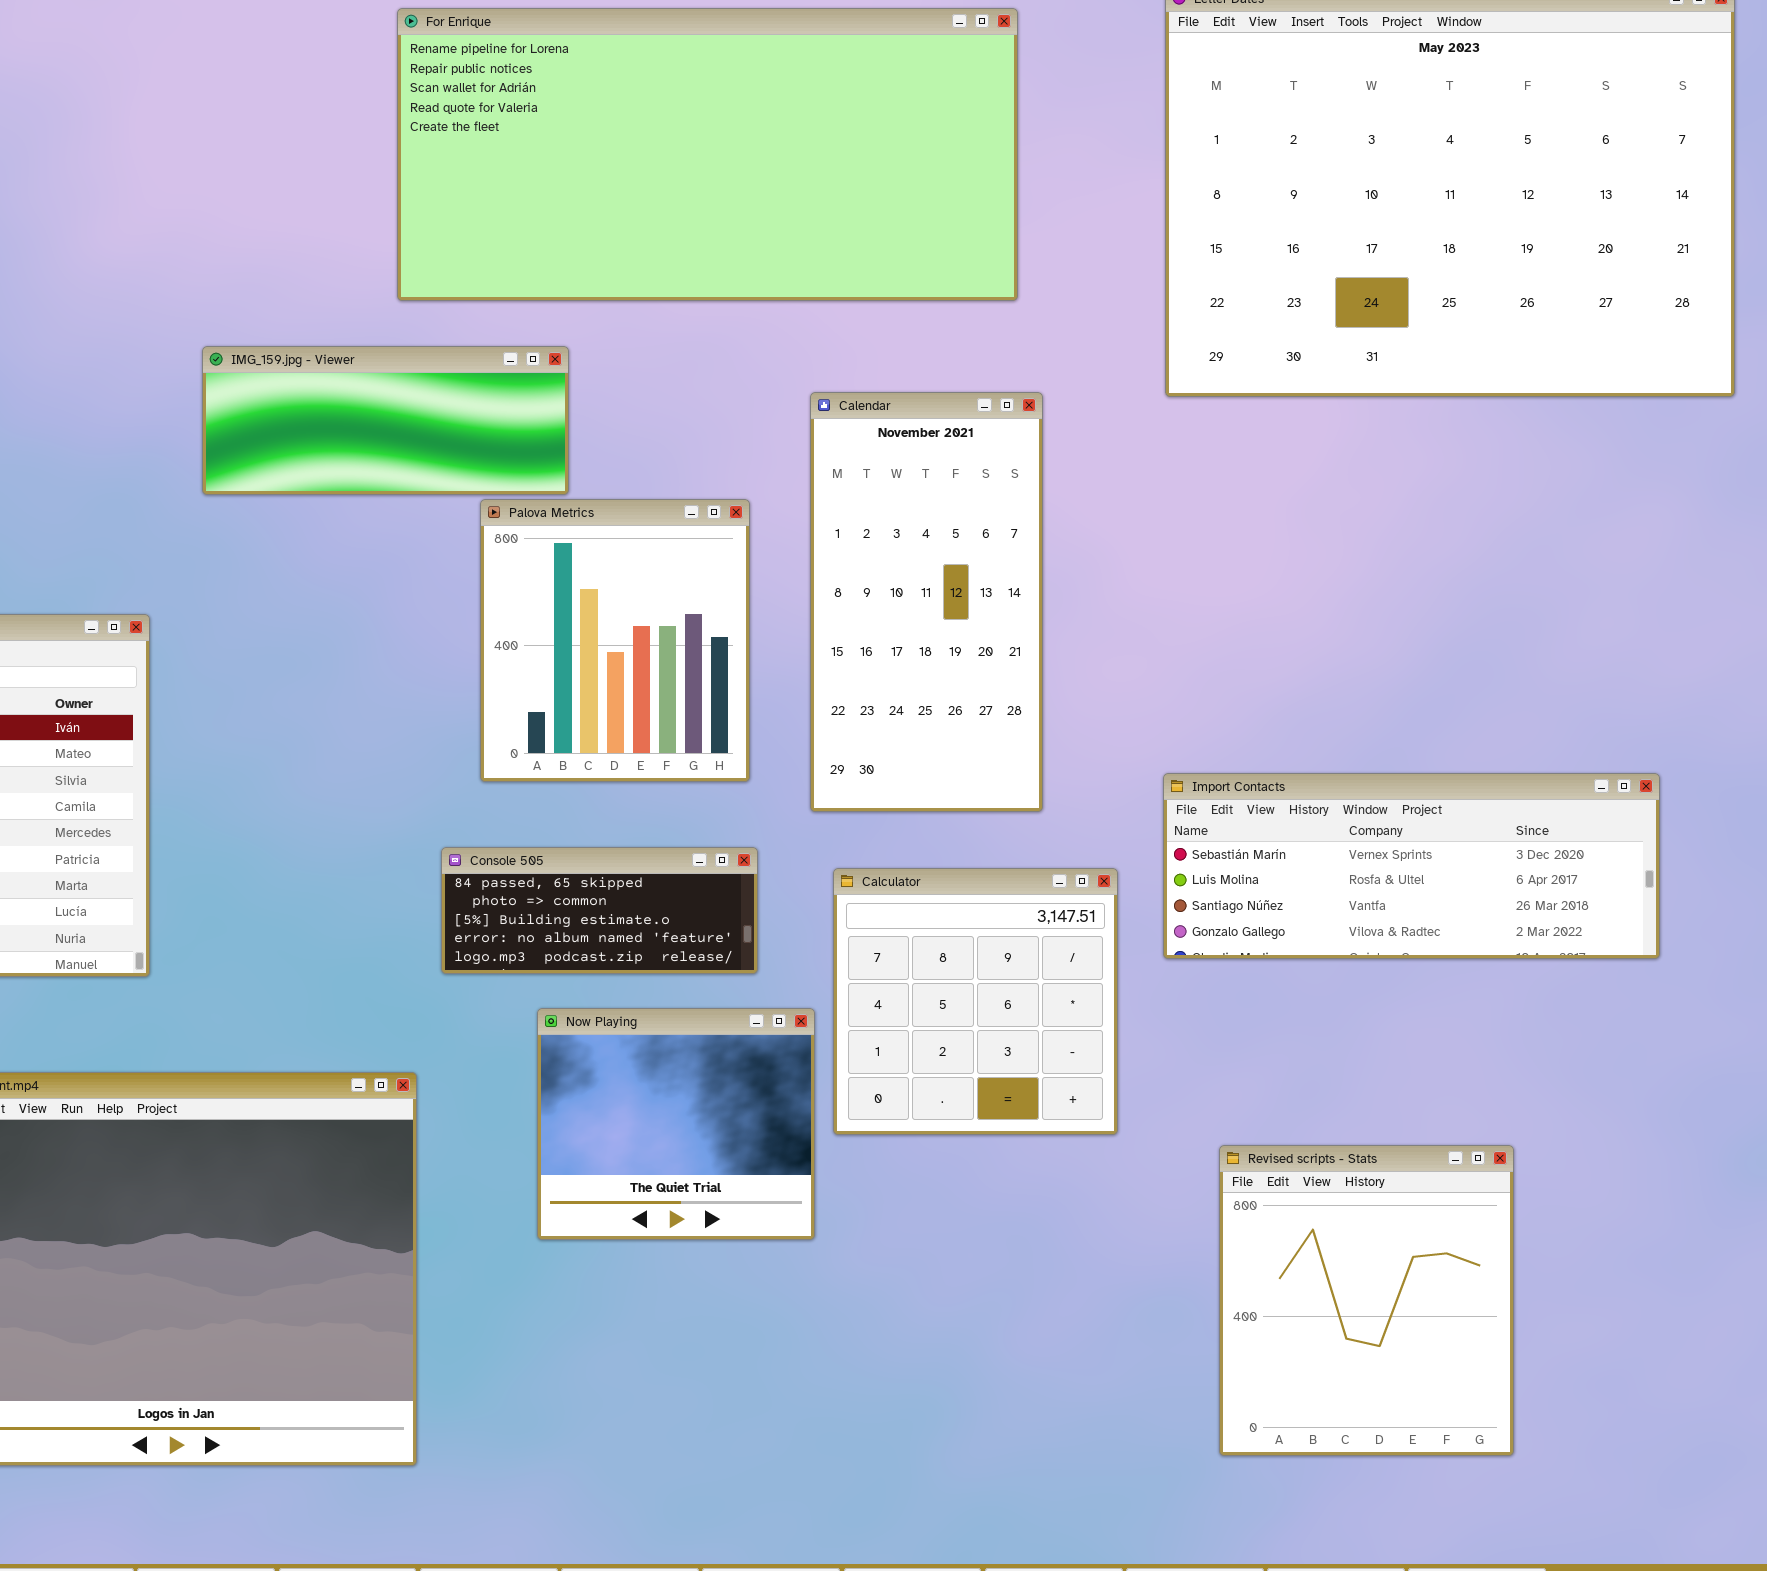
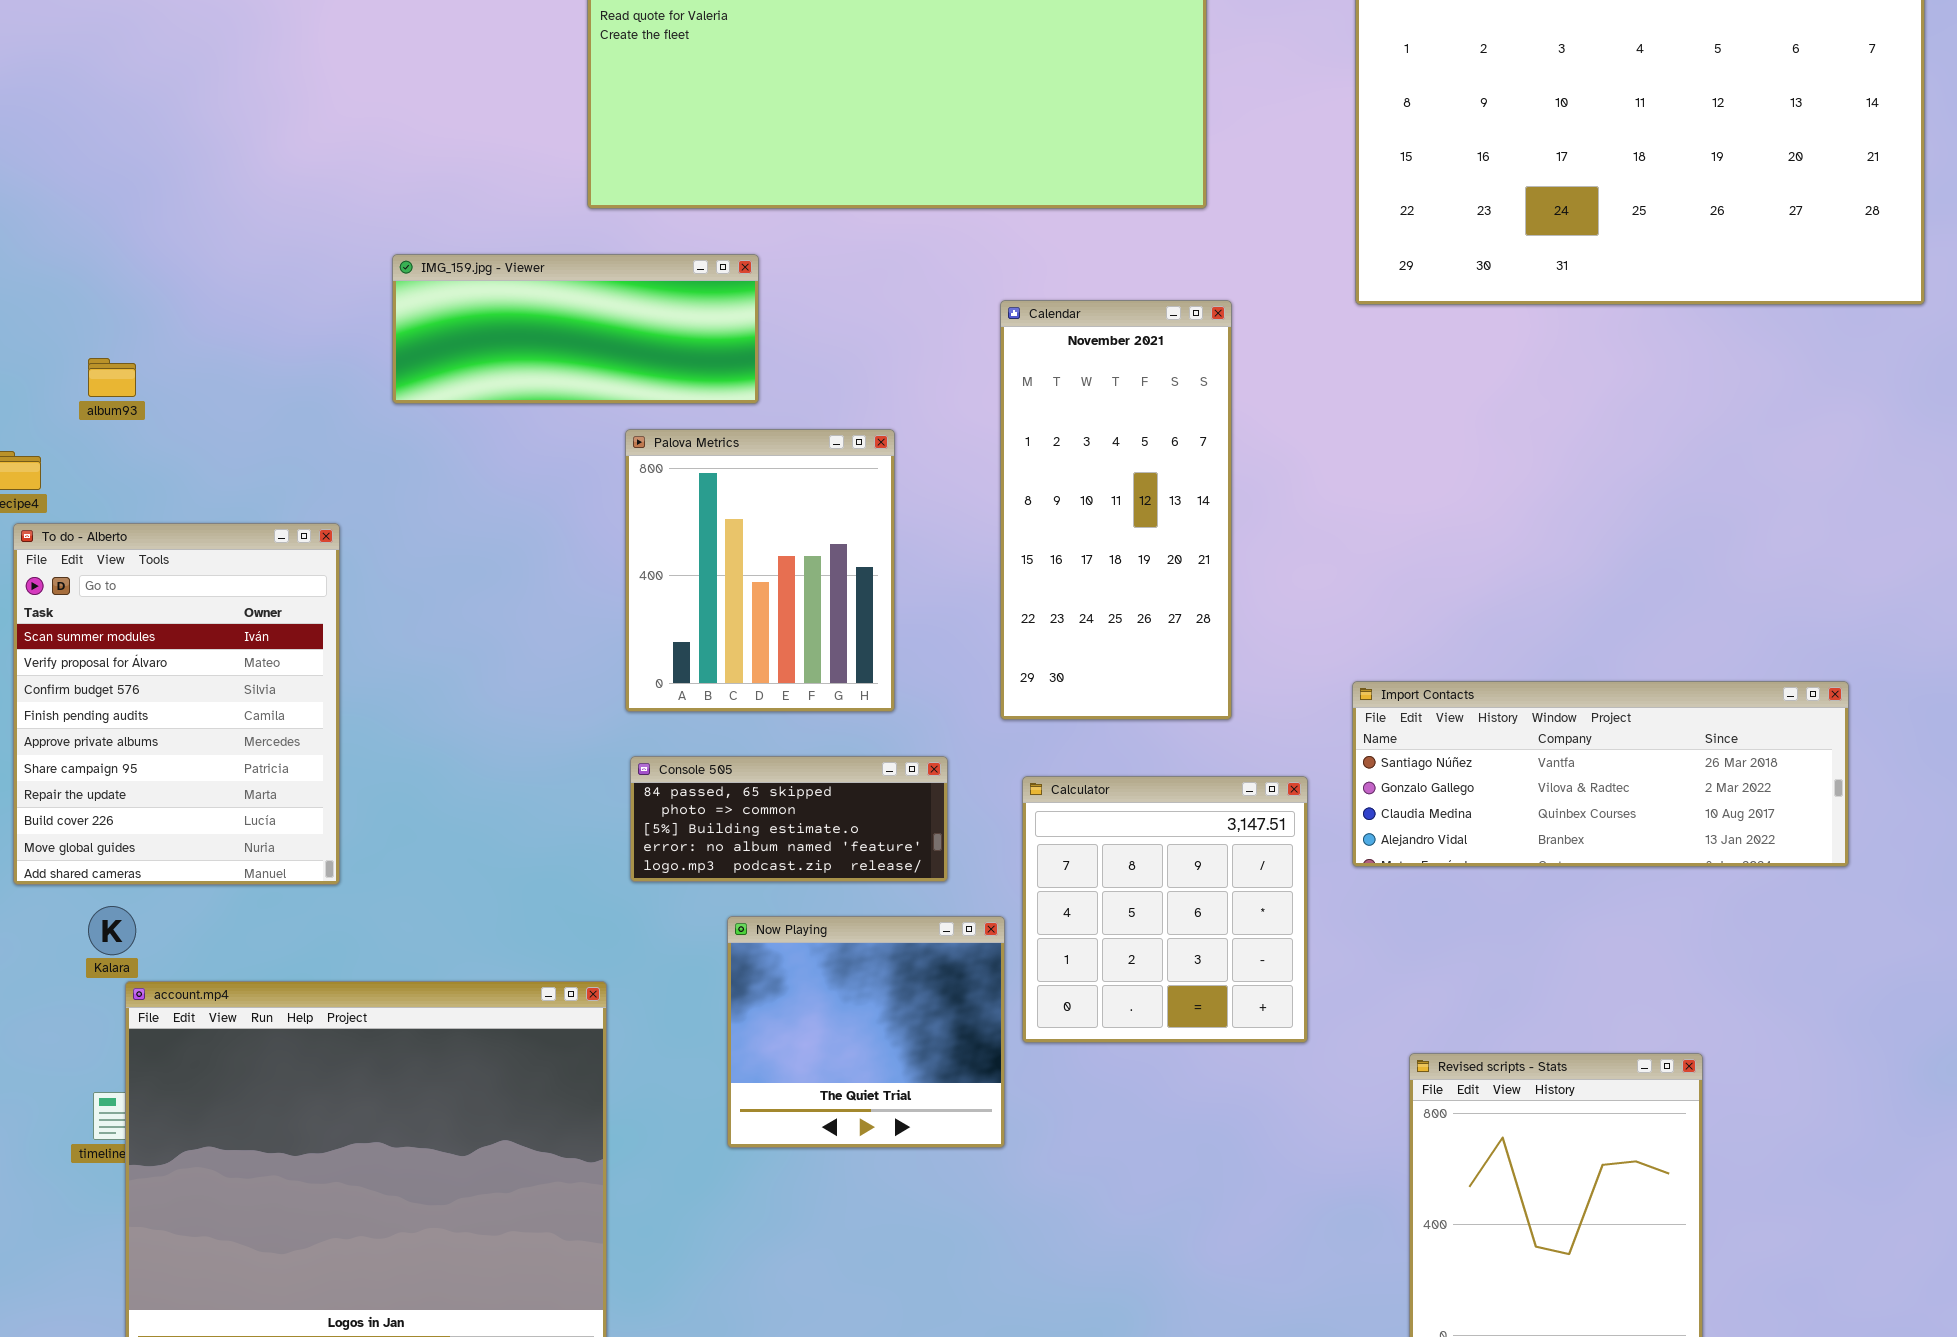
Palova Metrics: [480,499,750,782] -> [625,429,895,712], moved
Import Contacts: [1163,773,1660,959] -> [1352,681,1849,867], scrolled down 2 rows

